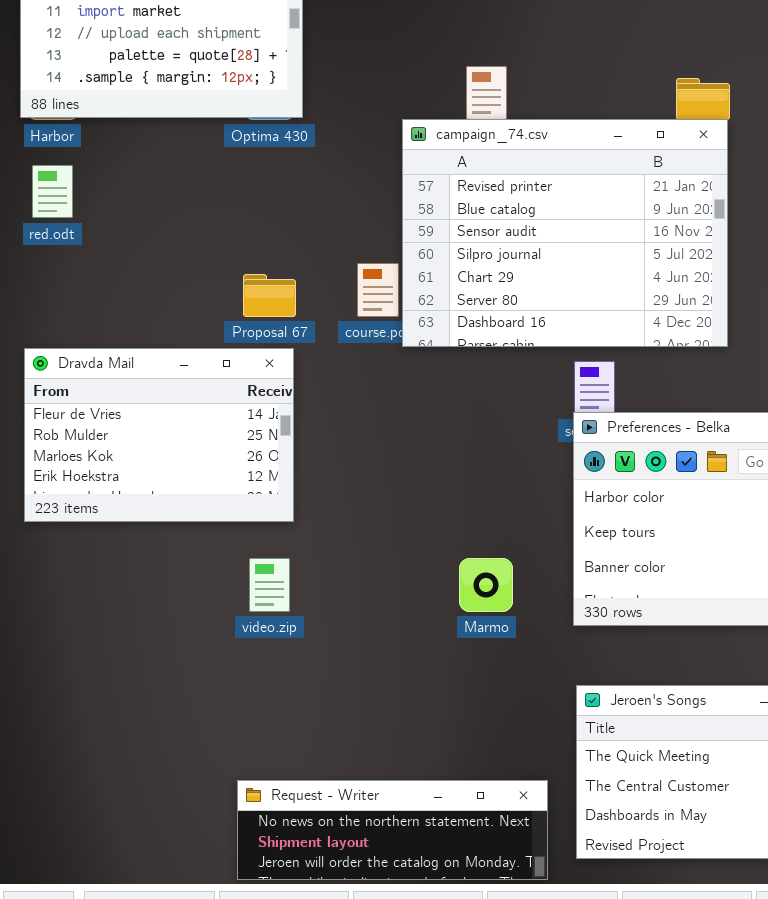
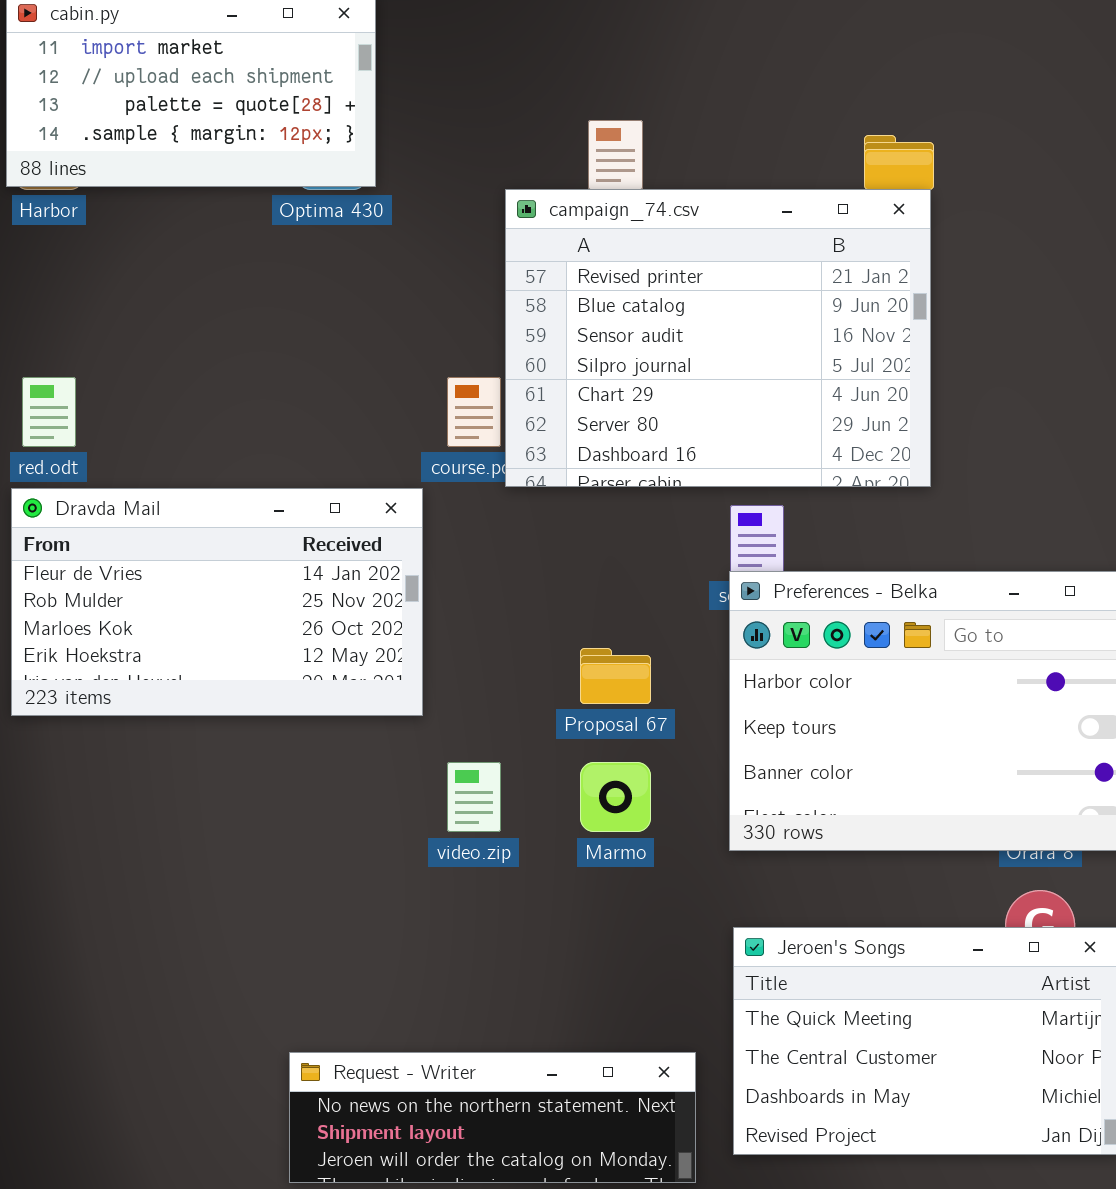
red.odt: [32,165,73,218] -> [22,377,76,447], moved
Proposal 67: [243,274,296,317] -> [580,648,651,704], moved
Dravda Mail: [24,348,294,522] -> [11,488,423,716], resized
video.zip: [249,558,290,612] -> [447,762,501,832], moved

